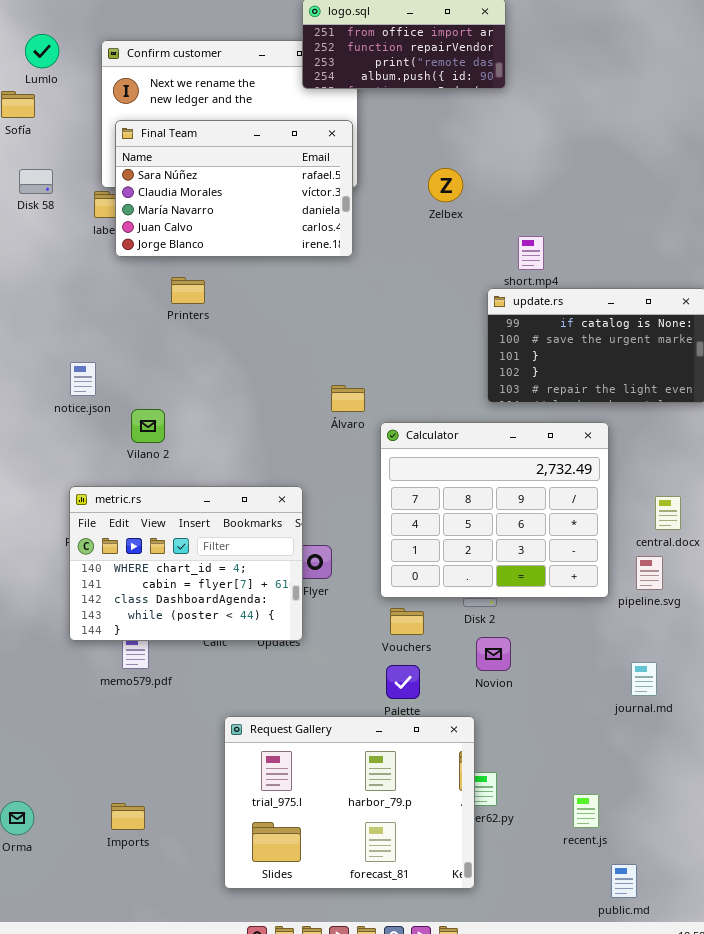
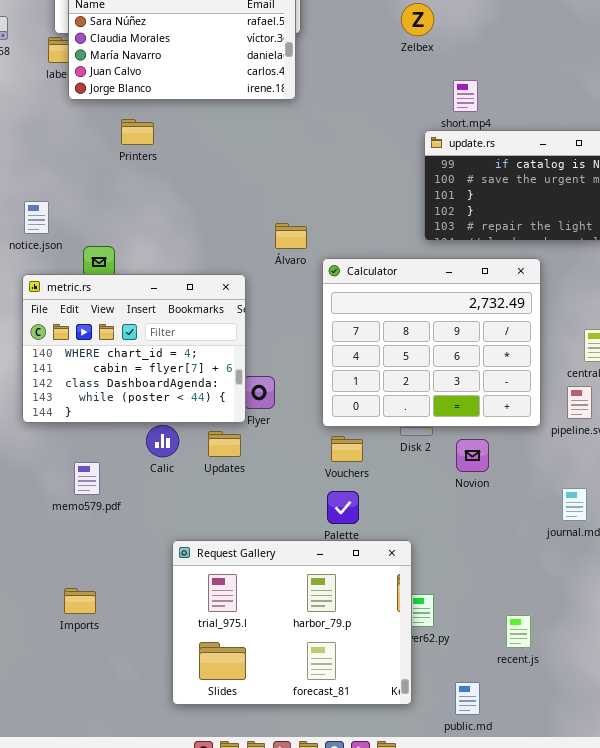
Zelbex: [428,168,463,202] -> [401,3,434,36], moved
metric.rs: [69,486,303,641] -> [22,274,246,423], moved
Novion: [476,637,511,671] -> [456,439,489,472], moved
Imports: [111,803,145,830] -> [64,588,96,614], moved
public.md: [611,864,637,898] -> [455,682,480,715], moved

